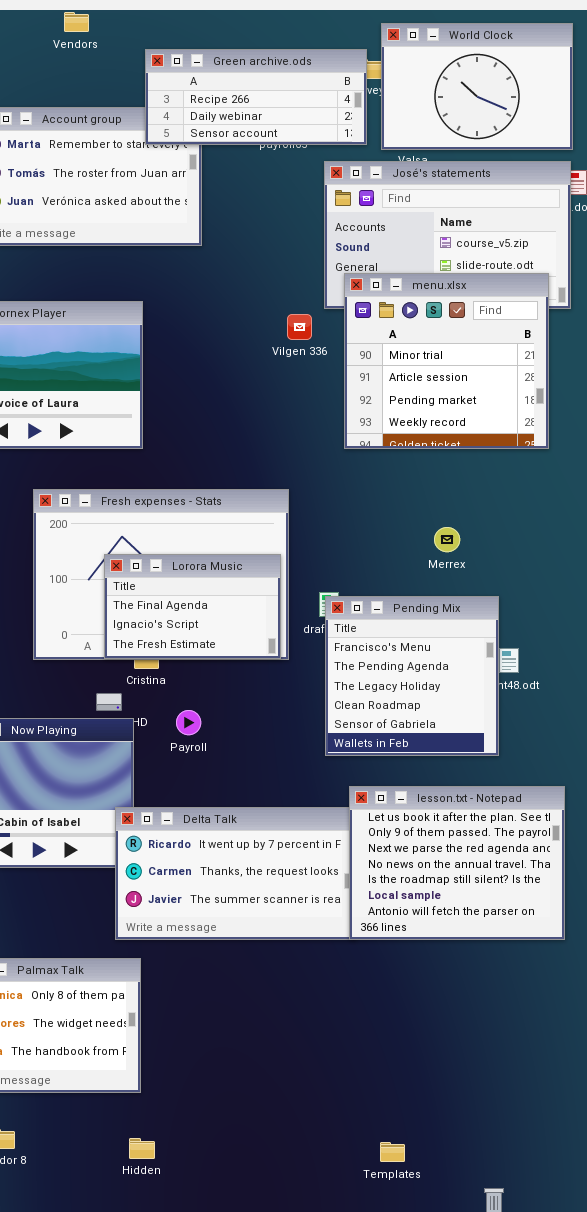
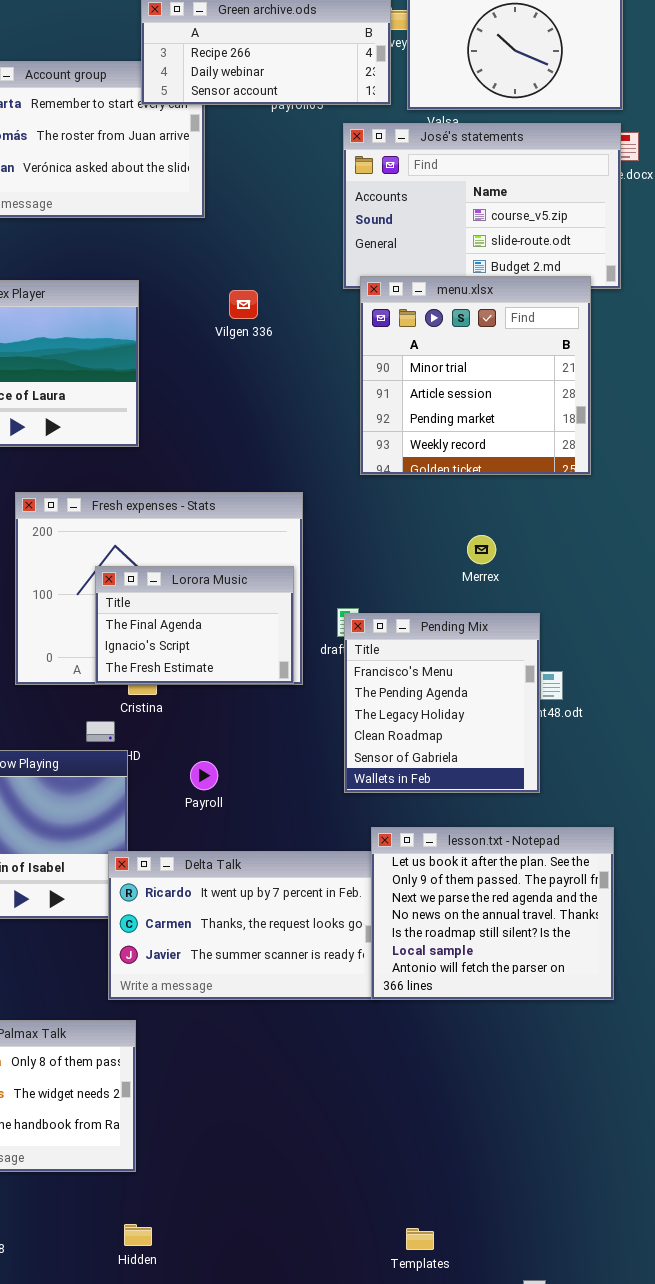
menu.xlsx: [344,273,549,449] -> [360,276,591,475], moved
Vilgen 336: [287,314,312,340] -> [229,290,258,319], moved
Payroll: [176,710,201,735] -> [190,761,218,790], moved

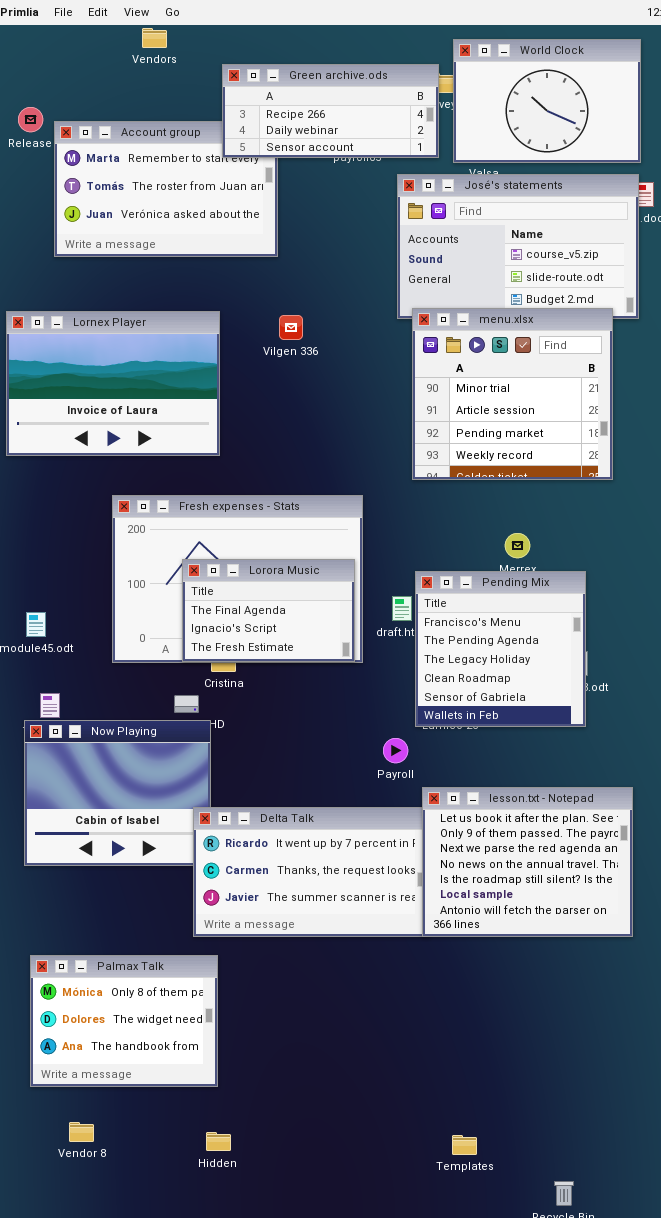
Vilgen 336: [229,290,258,319] -> [279,315,303,340], moved
Pending Mix: [344,613,540,793] -> [415,571,586,727], moved
Payroll: [190,761,218,790] -> [383,738,408,763], moved

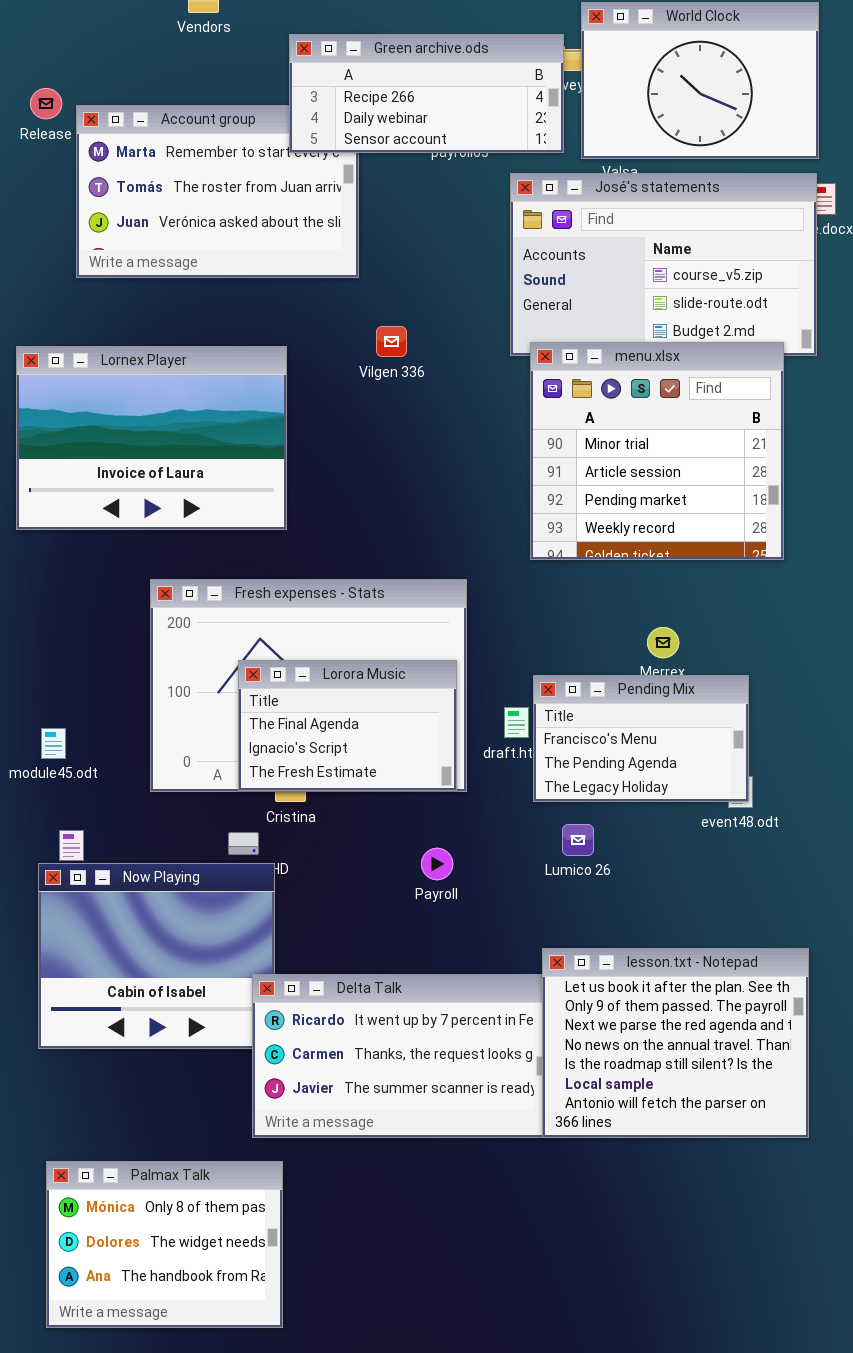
Vilgen 336: [279,315,303,340] -> [376,326,407,357], moved
Pending Mix: [415,571,586,727] -> [533,675,749,802], resized
Payroll: [383,738,408,763] -> [421,848,453,880], moved

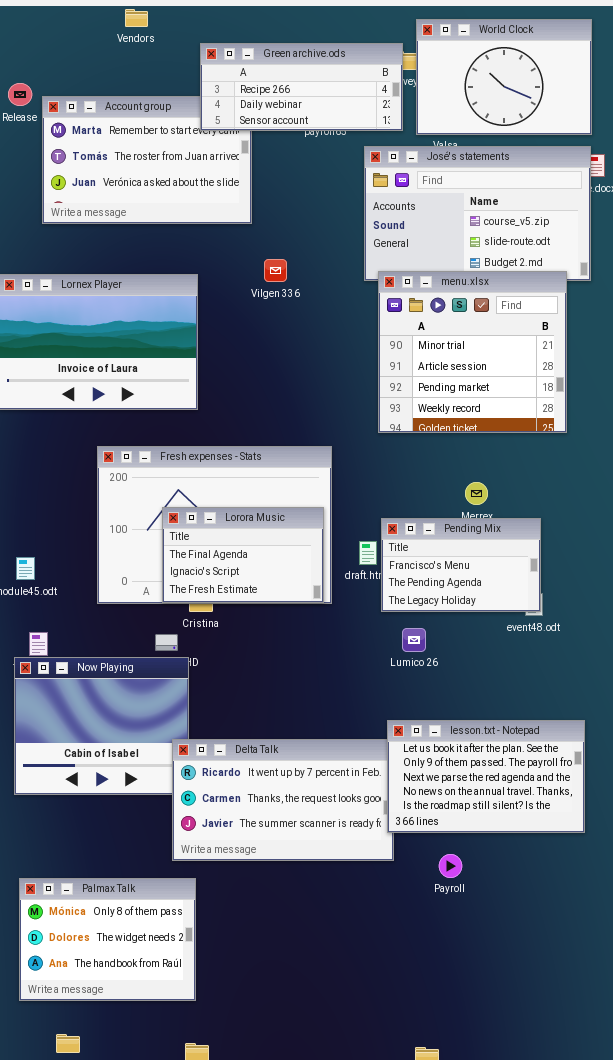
Payroll: [421,848,453,880] -> [439,854,462,878], moved
lesson.txt - Notepad: [542,948,809,1138] -> [387,720,585,833], resized

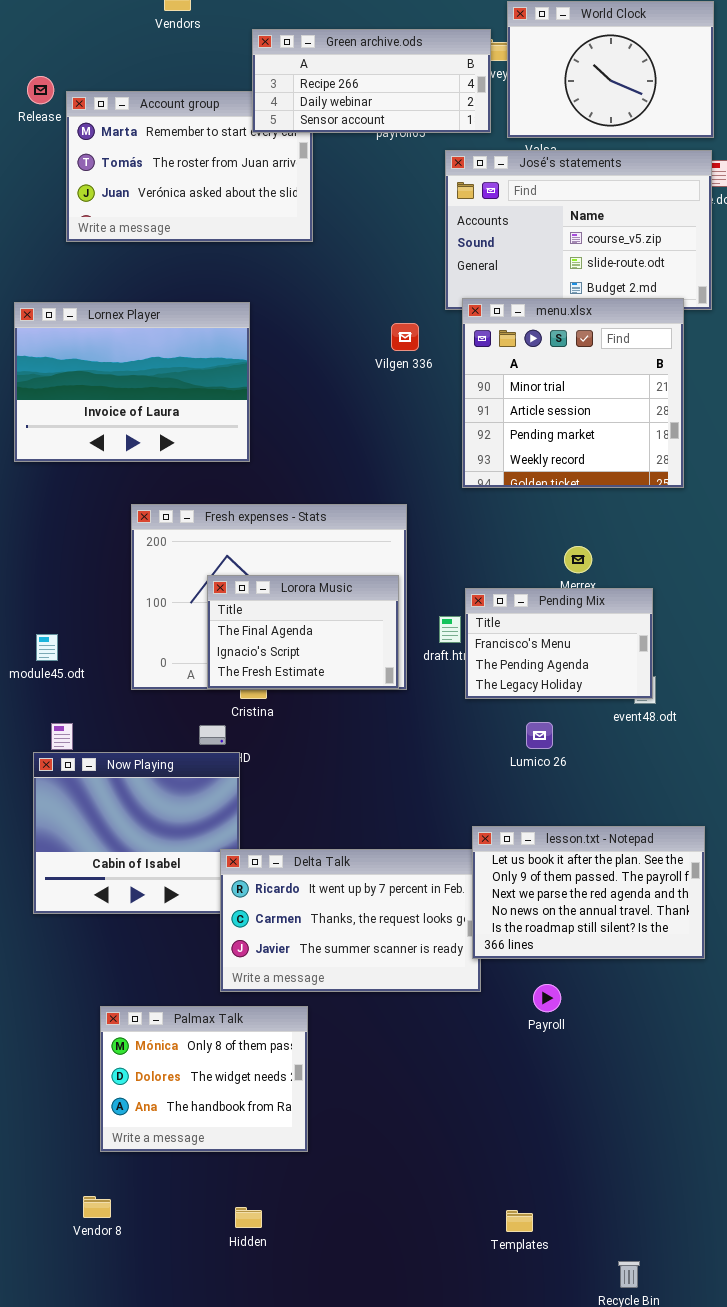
Vilgen 336: [264,259,287,282] -> [391,323,419,351], moved
Lumico 26: [402,628,426,652] -> [526,722,553,749], moved
Palmax Talk: [19,878,196,1001] -> [100,1006,308,1152], moved

